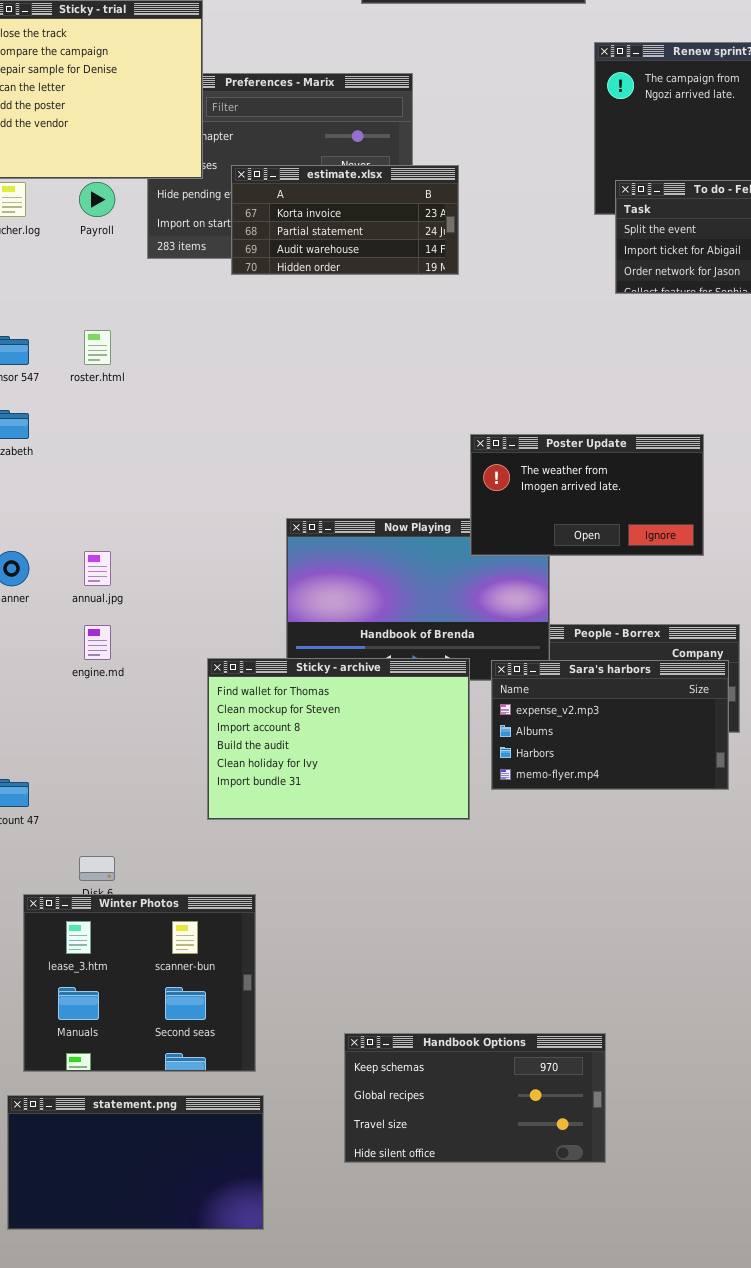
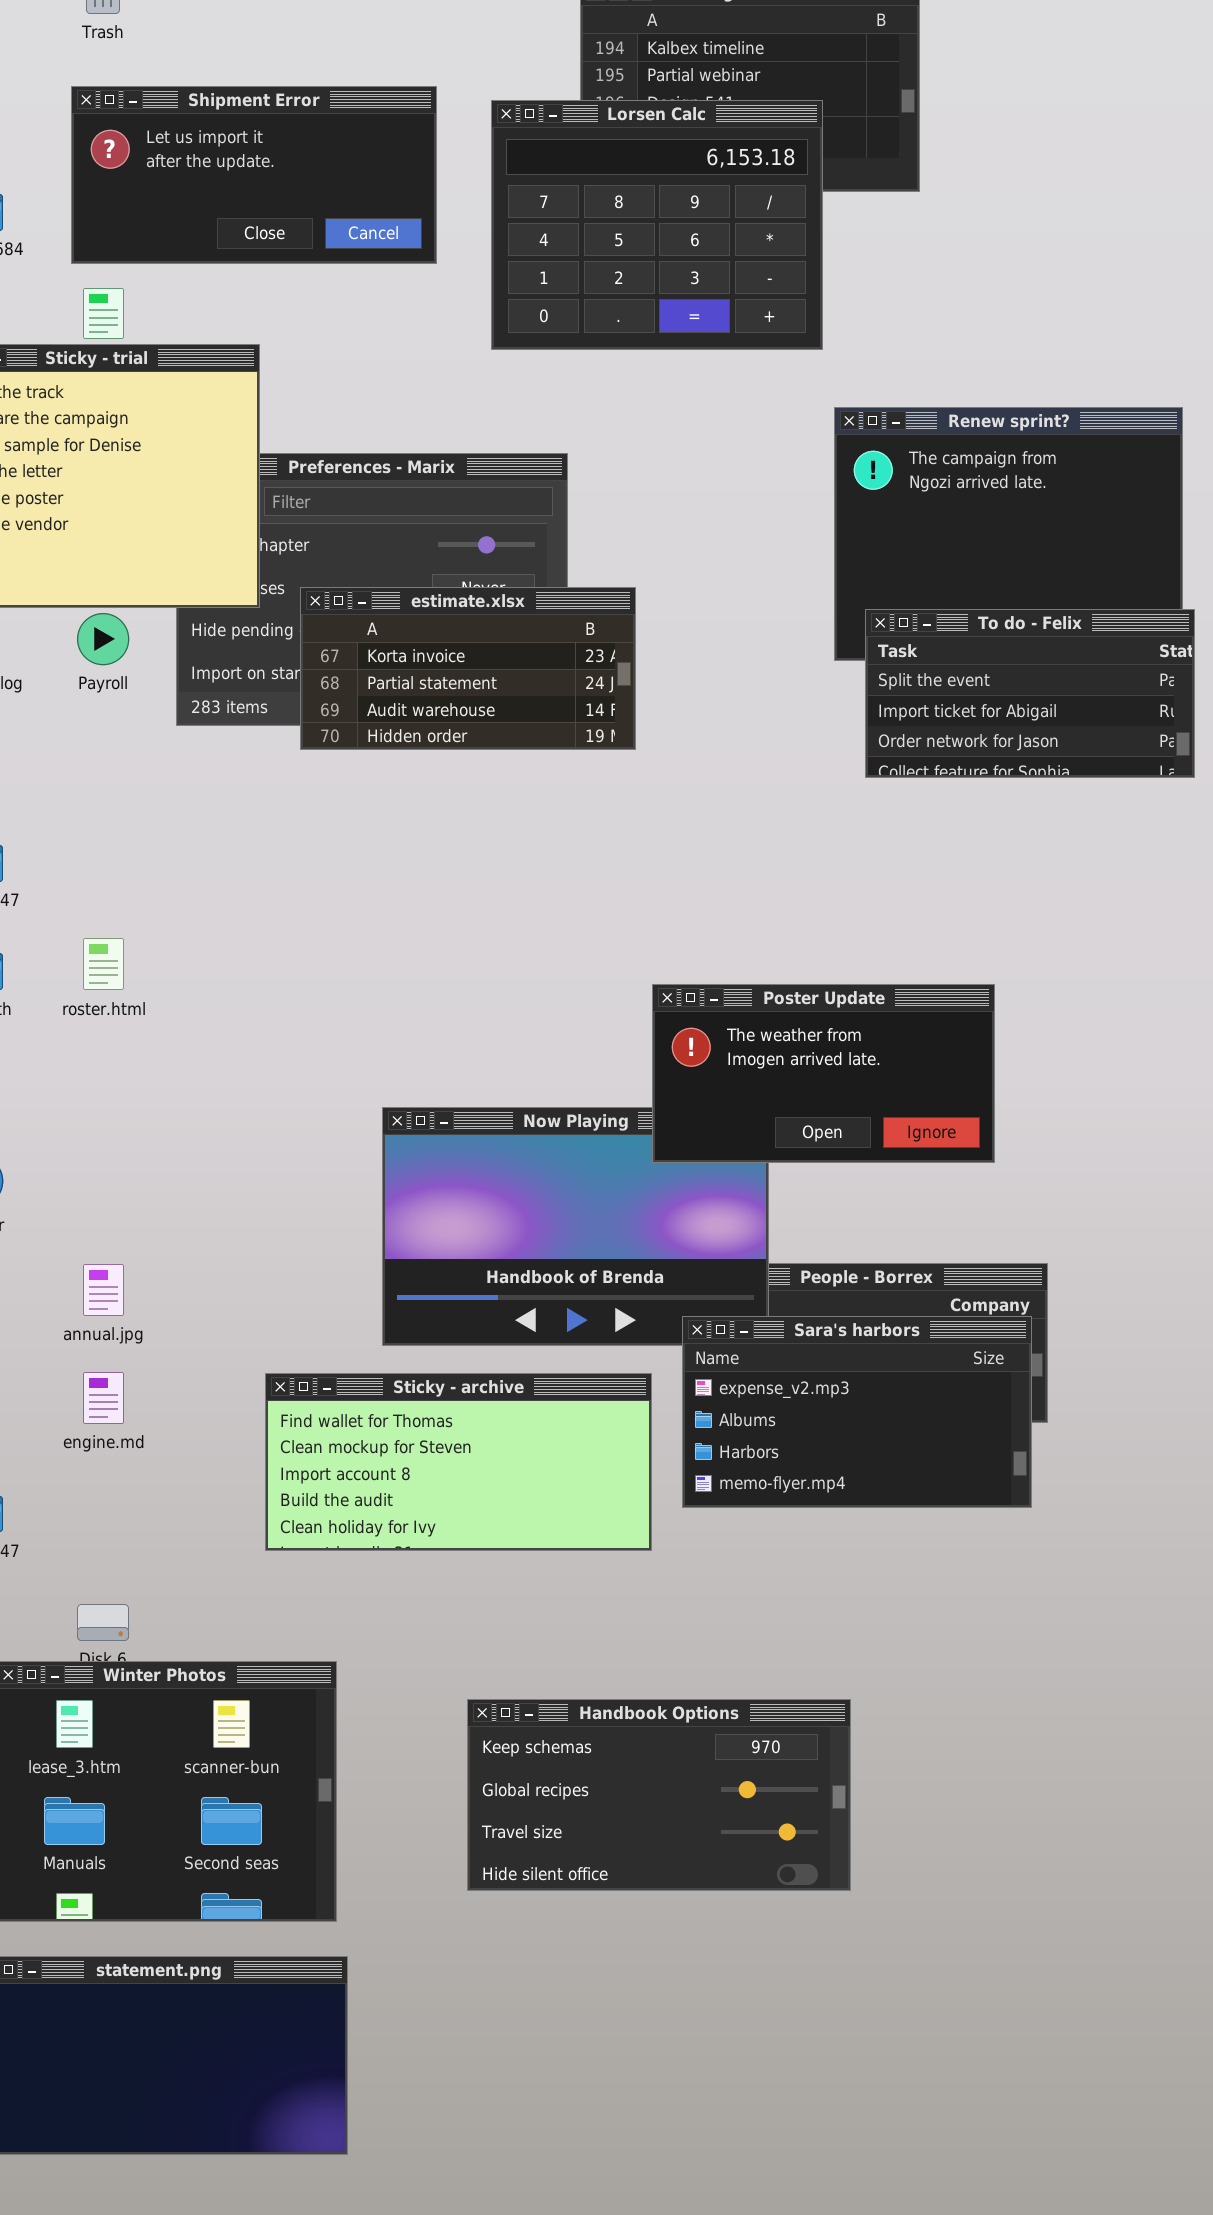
roster.html: [84,330,111,365] -> [83,938,124,990], moved
annual.jpg: [84,551,111,586] -> [83,1264,124,1316], moved
engine.md: [84,625,111,660] -> [83,1372,124,1424], moved
Sticky - archive: [207,658,470,820] -> [265,1373,652,1551], resized
Handbook Options: [344,1033,606,1163] -> [467,1699,851,1891], moved

